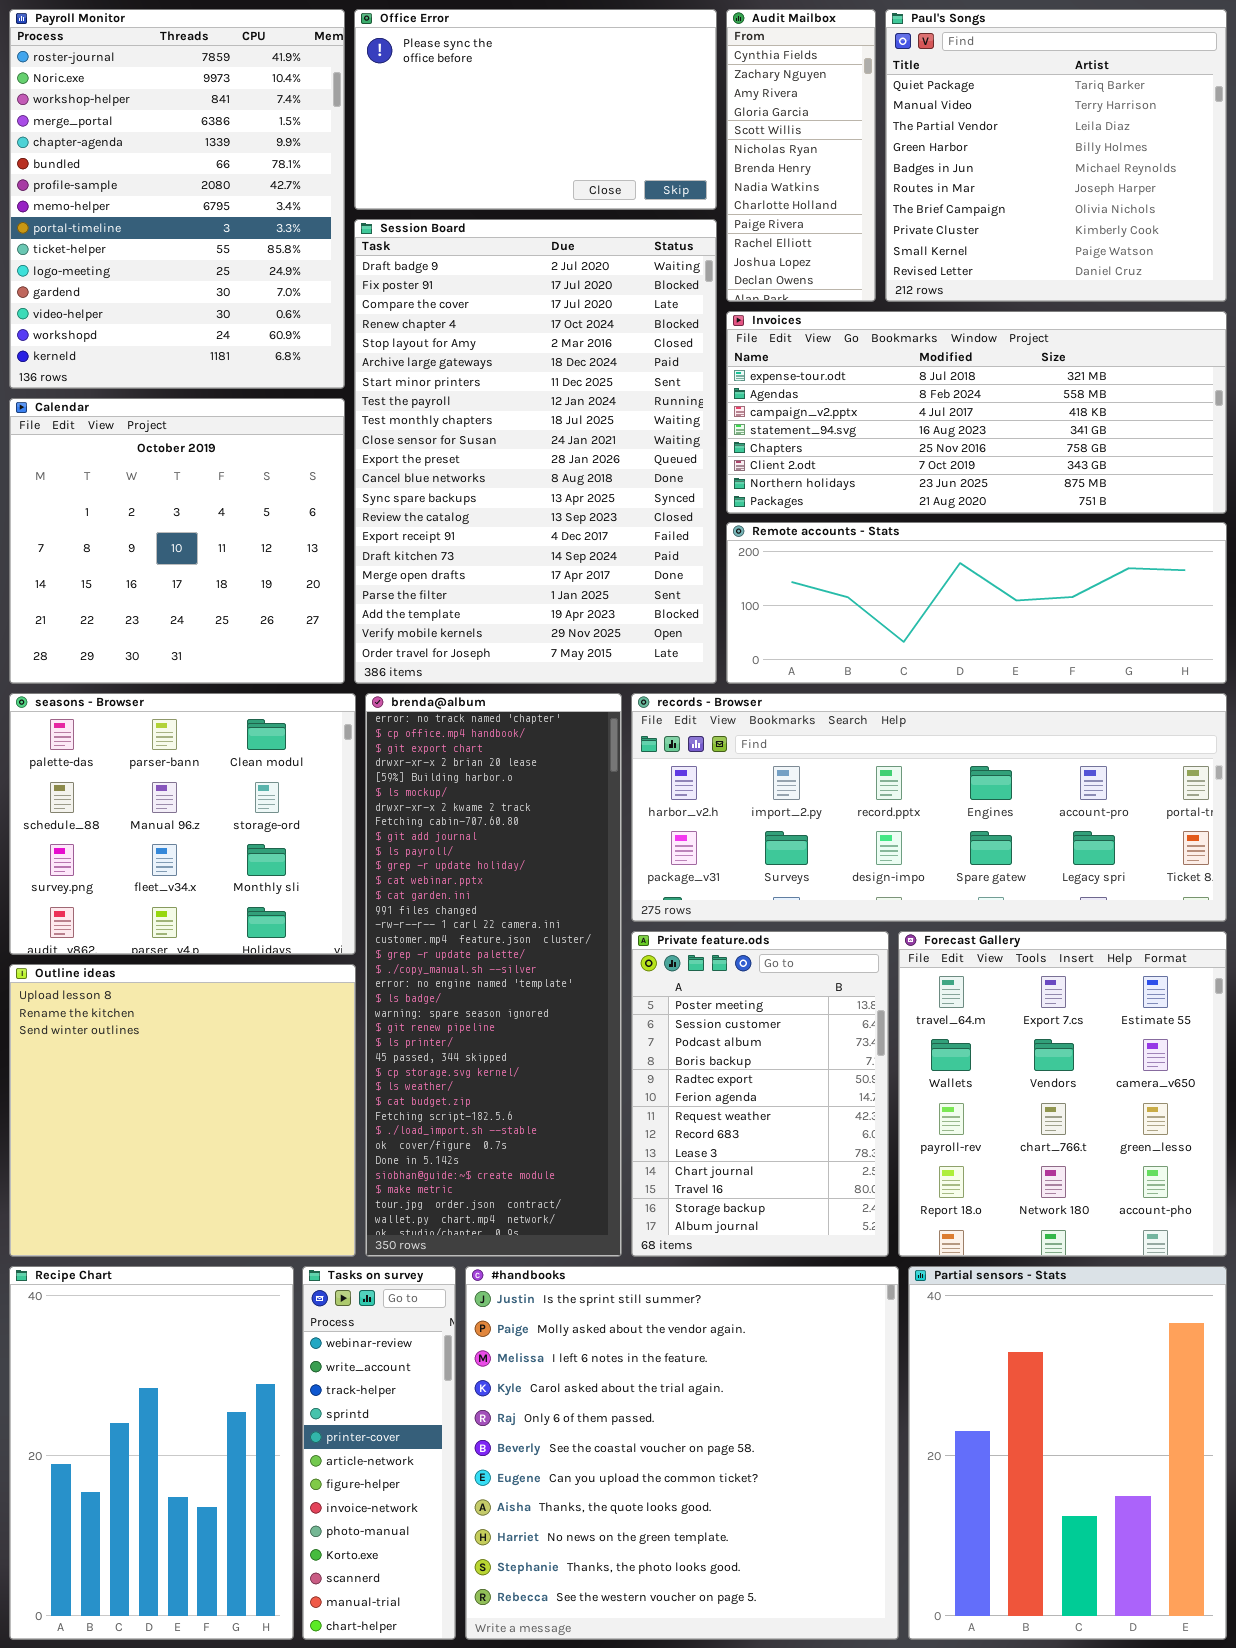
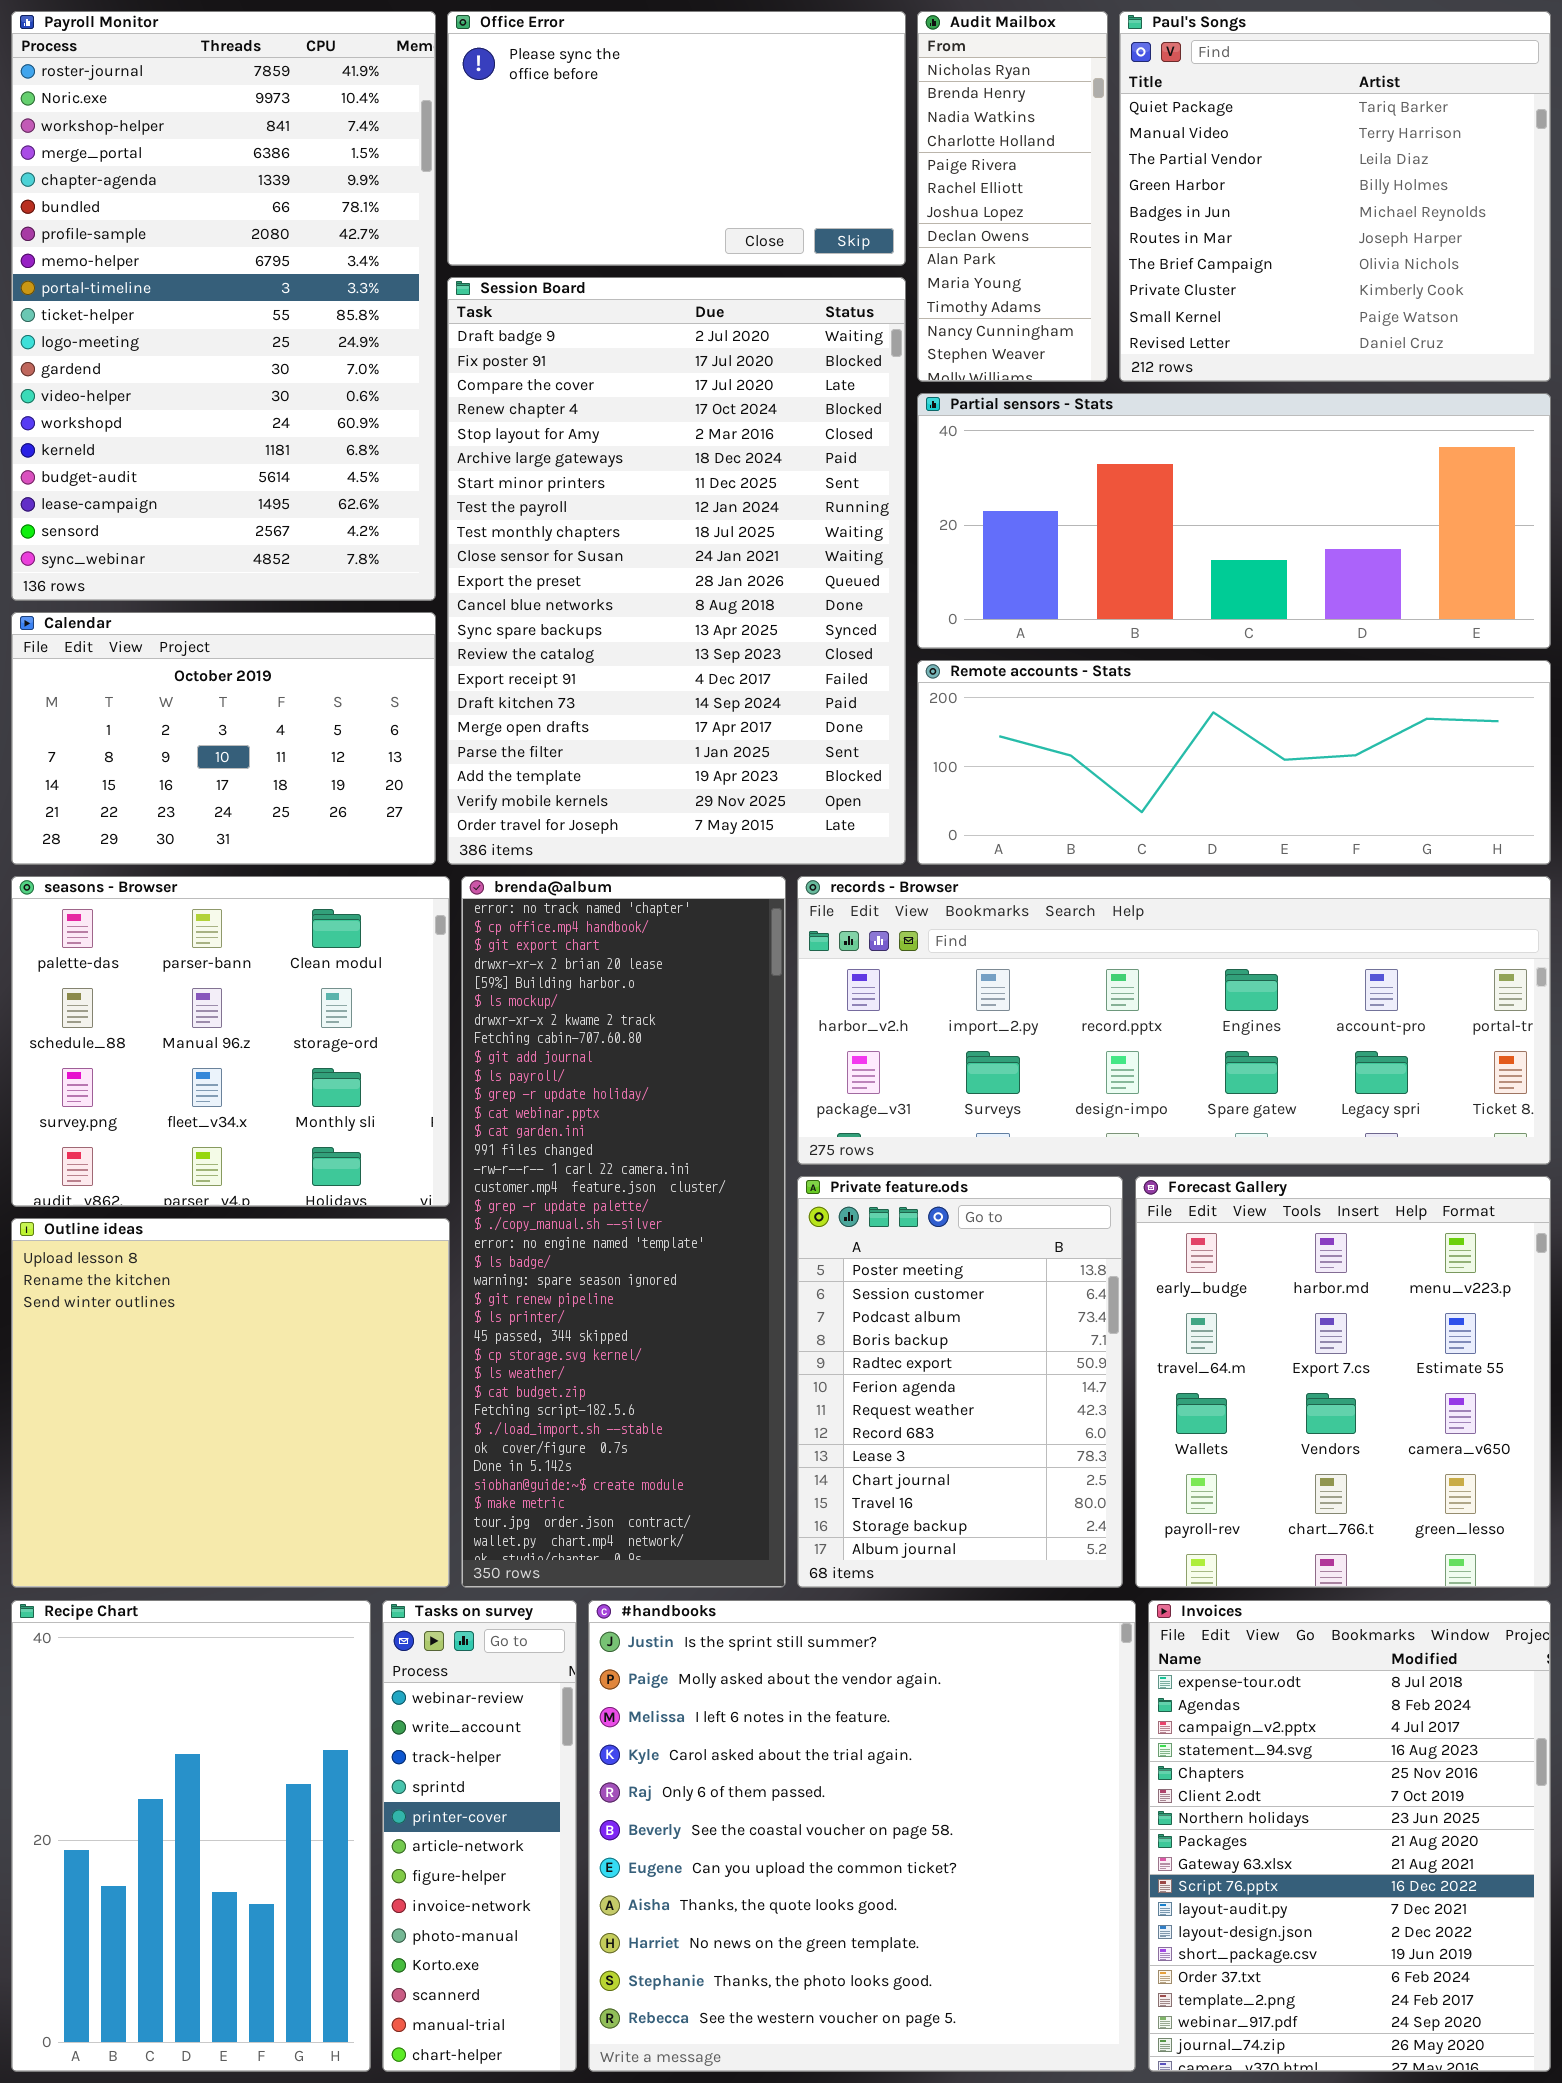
Payroll Monitor: [9,9,345,389] -> [11,11,436,601], resized
Audit Mailbox: [726,9,876,302] -> [917,11,1108,382], scrolled down 5 rows
Invoices: [726,311,1227,514] -> [1148,1600,1551,2072], moved, resized
Calendar: [9,398,345,684] -> [11,612,436,865], resized
Forecast Gallery: [898,931,1227,1257] -> [1135,1176,1551,1588], scrolled up 1 row
Partial sensors - Stats: [908,1266,1227,1640] -> [917,393,1551,649], moved, resized

